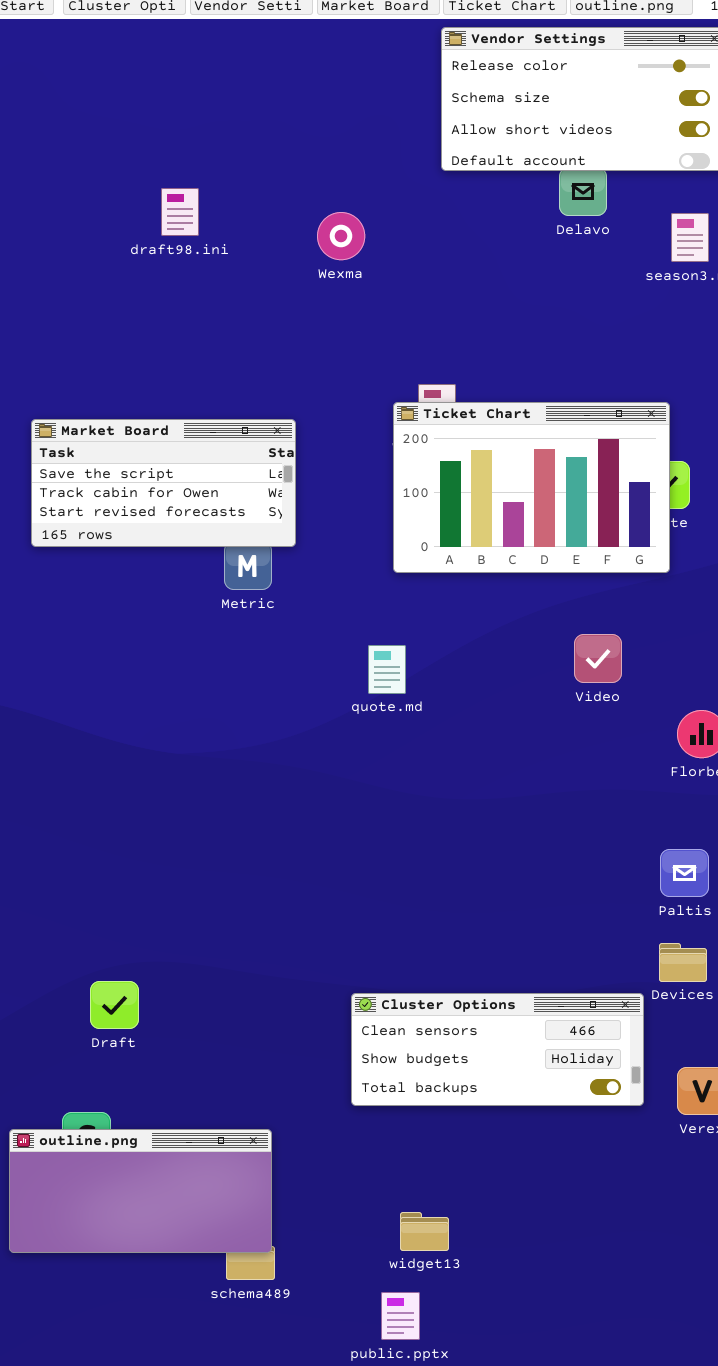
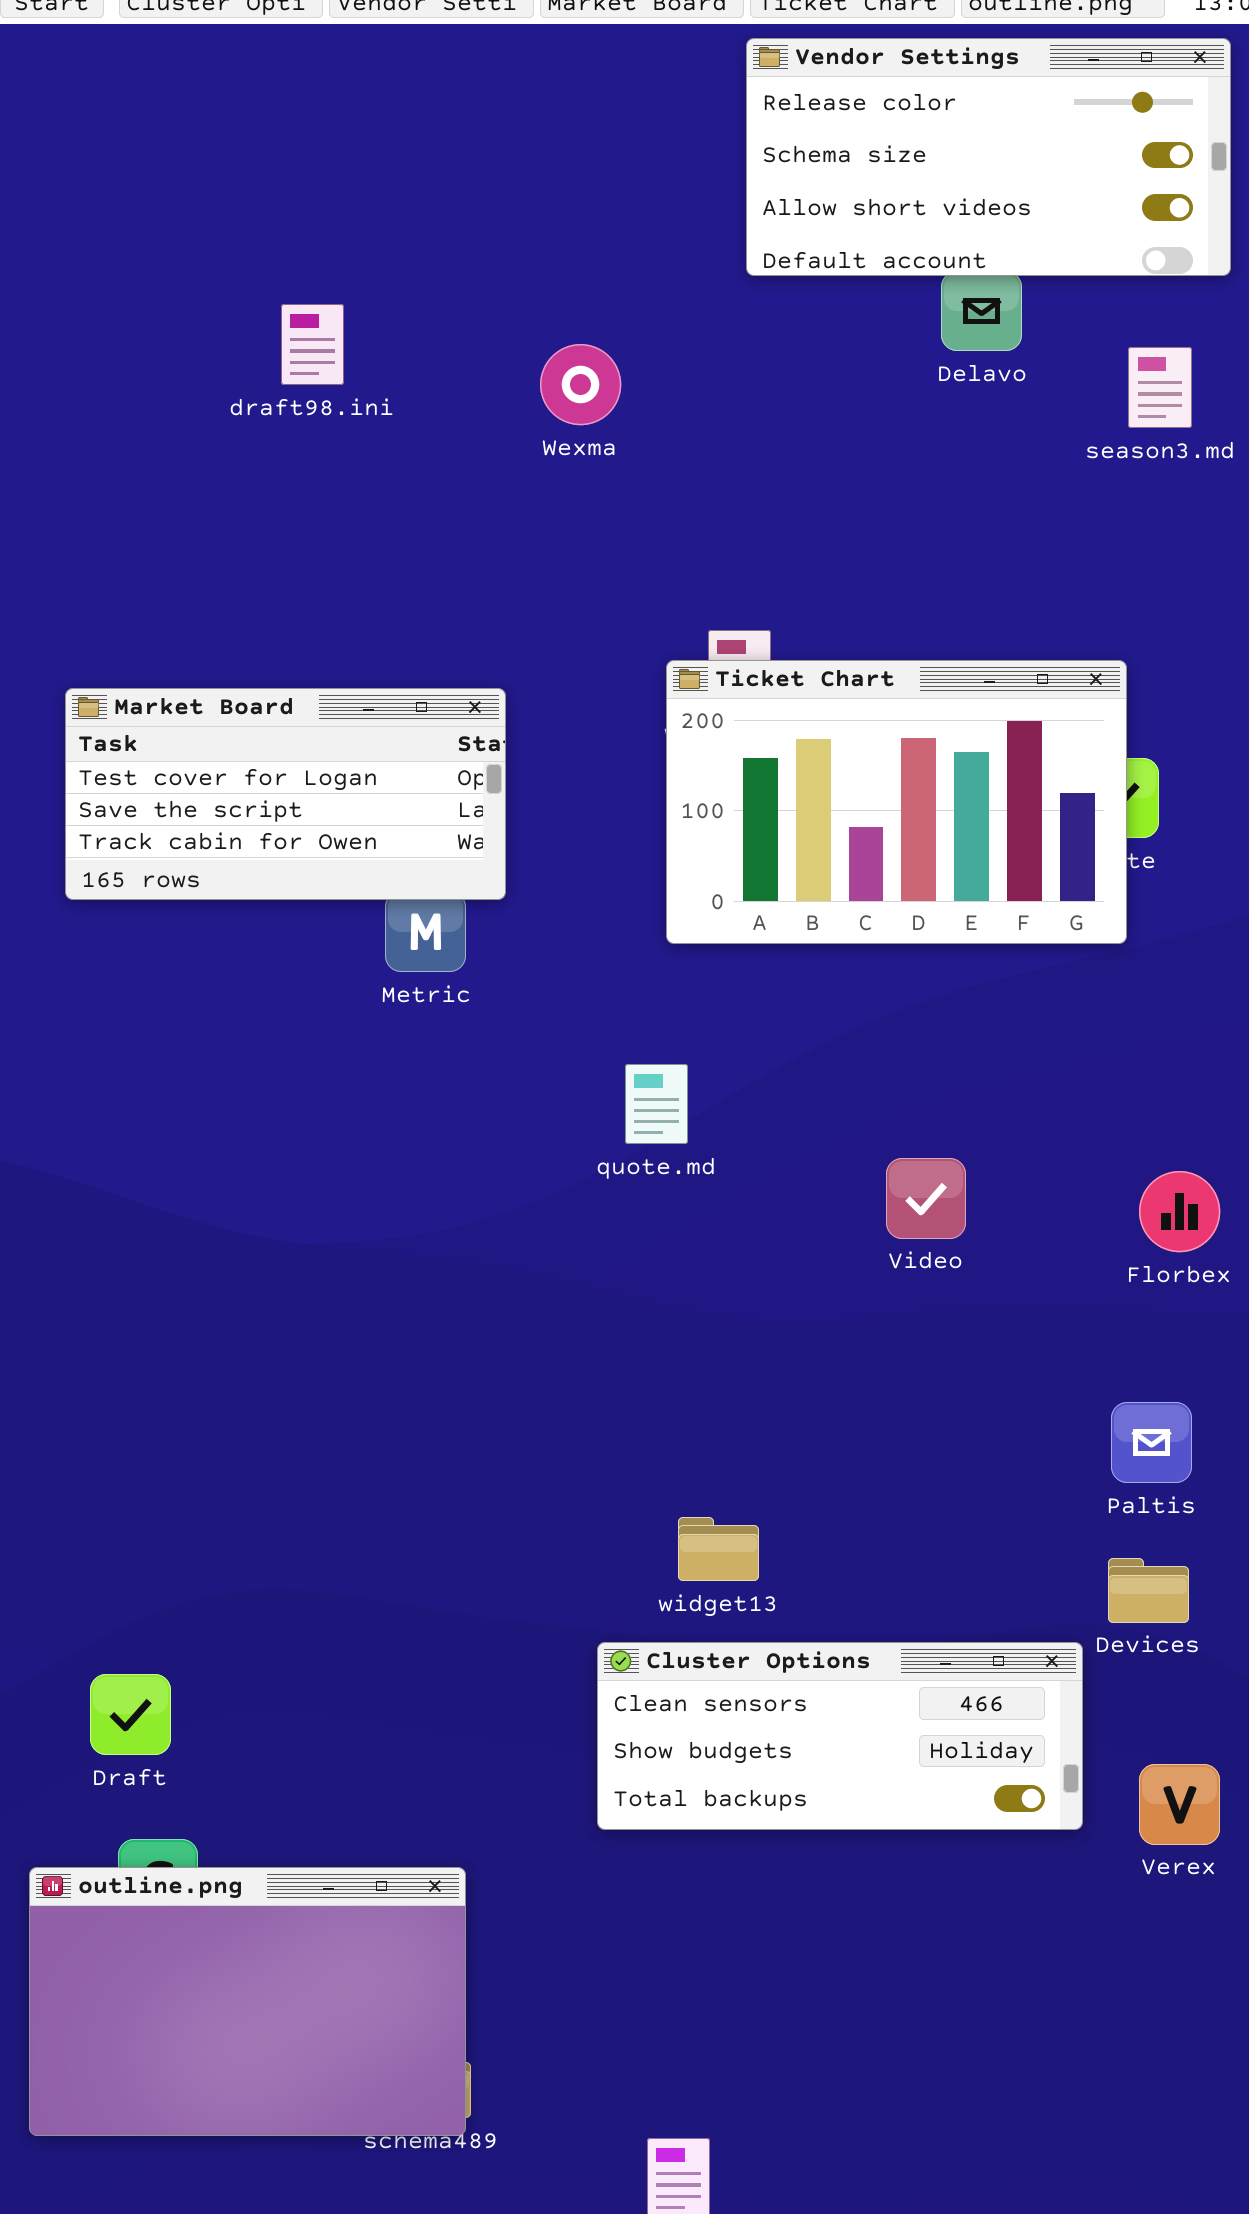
Market Board: [31,419,296,547] -> [65,688,506,900], scrolled up 1 row
Video: [574,634,622,683] -> [886,1158,966,1239], moved
Draft: [90,981,139,1029] -> [90,1674,171,1755], moved
outline.png: [9,1129,272,1253] -> [29,1867,466,2136], resized
widget13: [400,1212,449,1251] -> [678,1517,759,1581], moved

